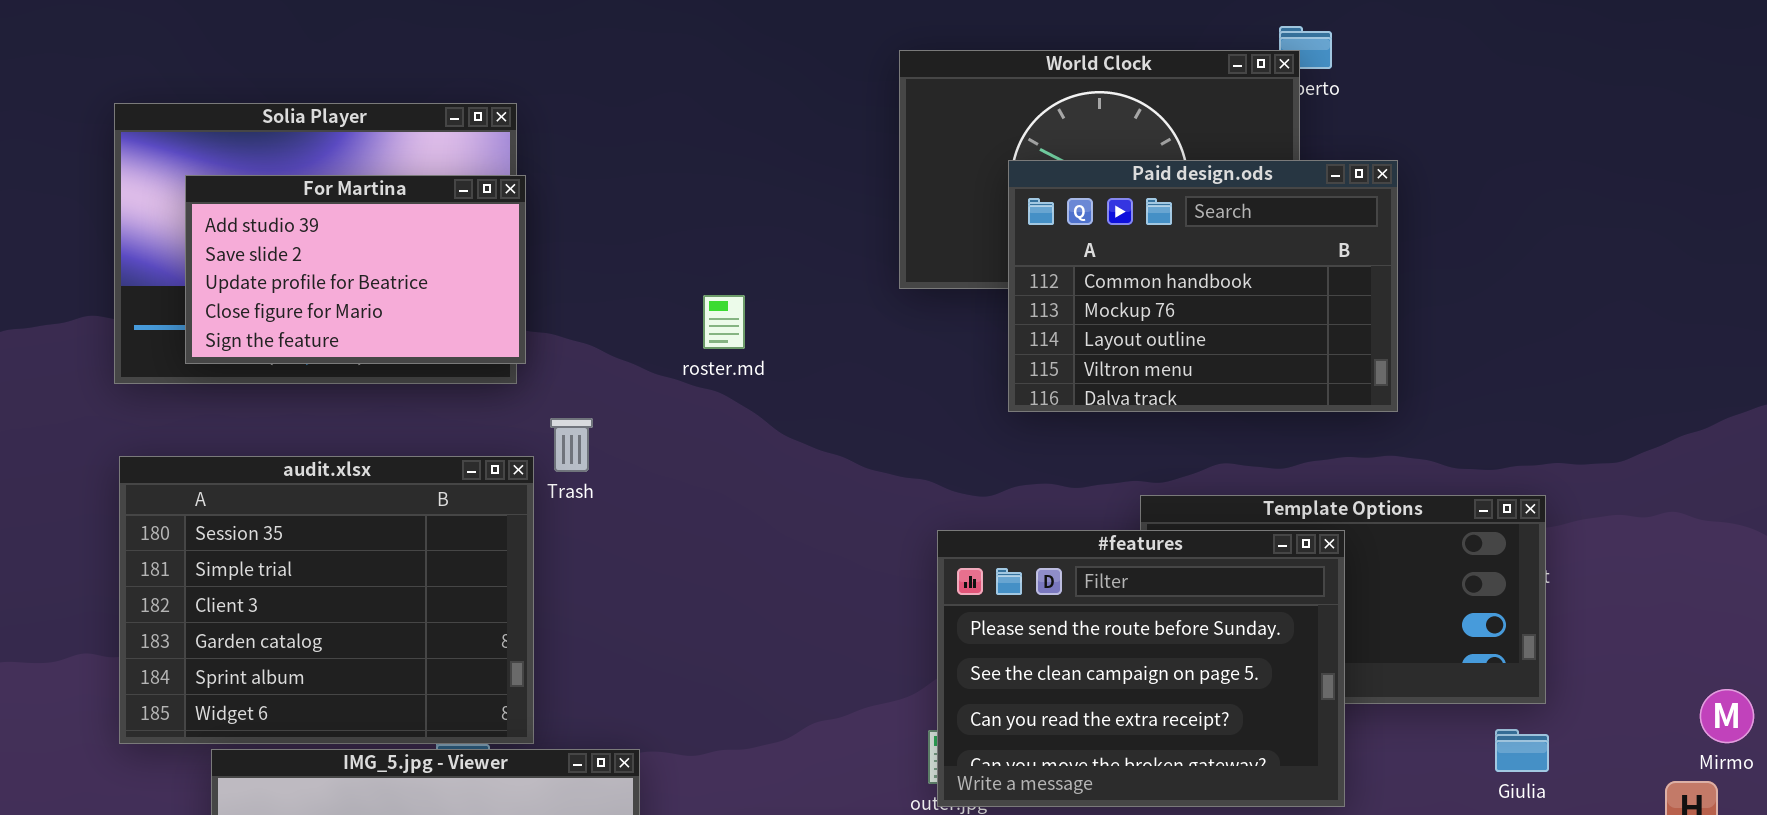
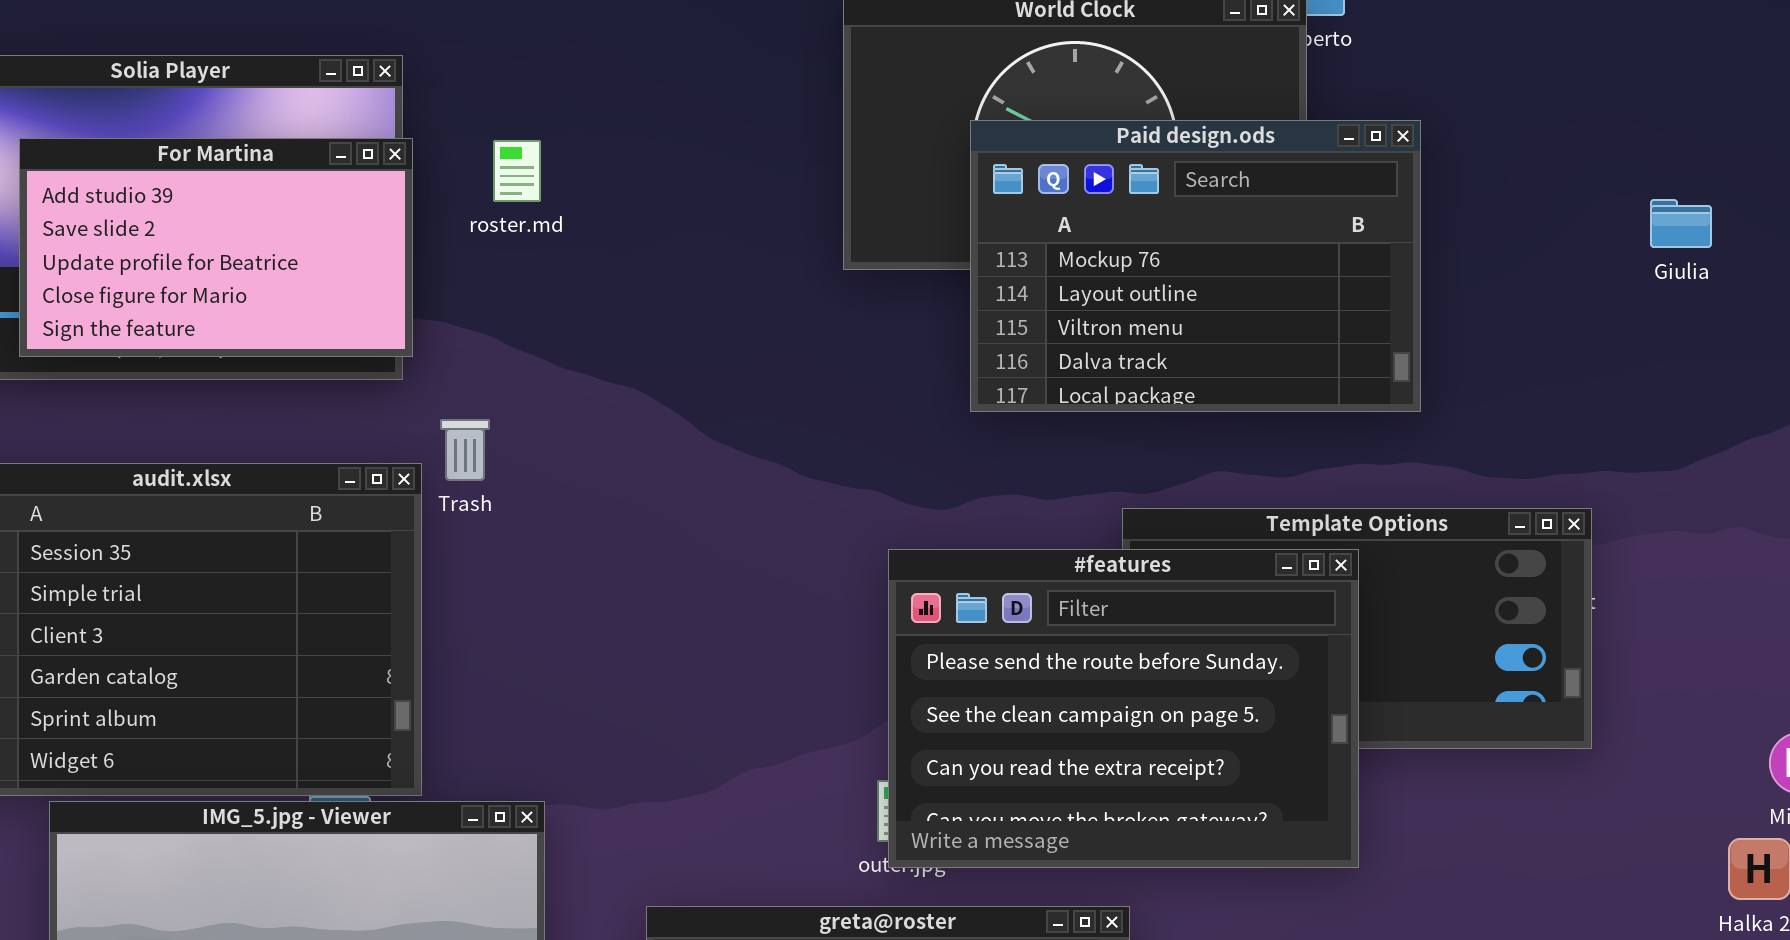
Paid design.ods: [1008,160,1398,412] -> [970,120,1421,412], scrolled down 1 row
roster.md: [703,295,745,349] -> [493,140,541,202], moved
Giulia: [1495,729,1549,772] -> [1650,199,1712,248], moved

